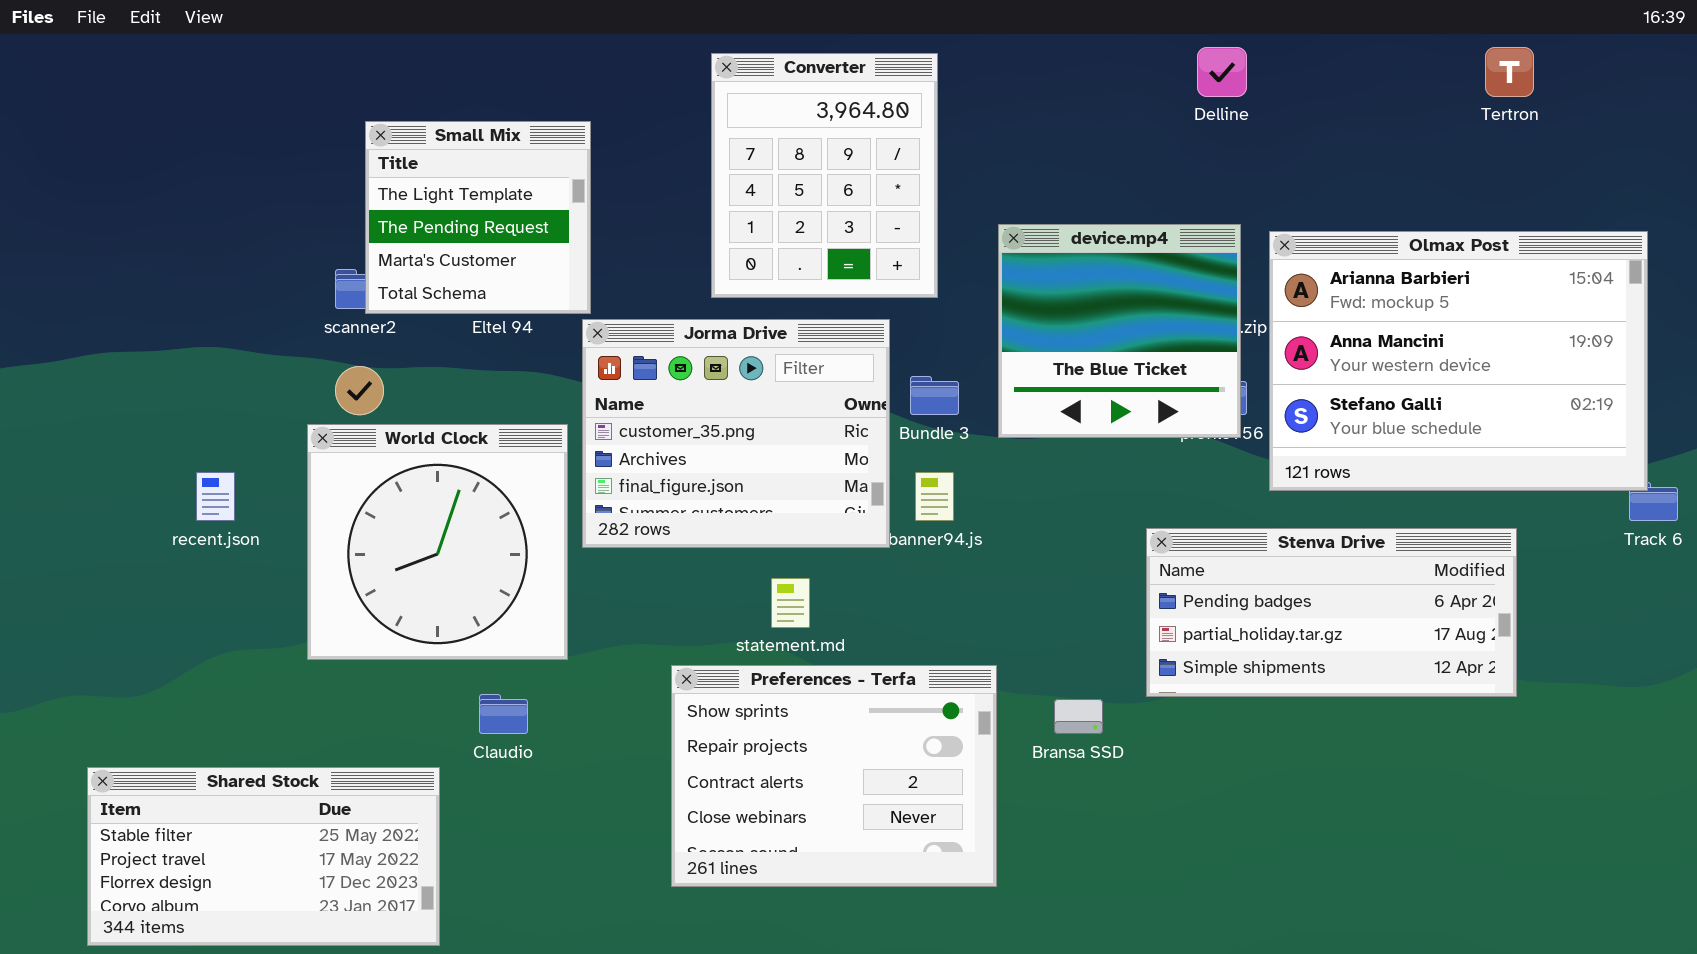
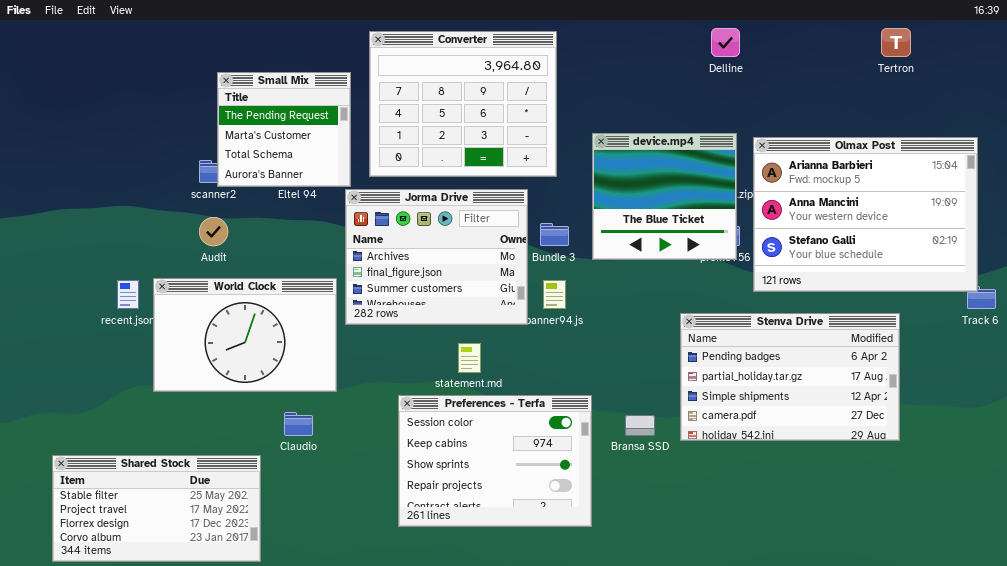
Converter: [711,53,938,298] -> [369,31,557,177], resized
Small Mix: [365,121,591,314] -> [217,72,351,187], scrolled down 1 row
Jorma Drive: [582,319,890,548] -> [345,189,528,325], scrolled down 1 row
World Clock: [307,424,568,660] -> [153,278,337,392], resized
Stenva Drive: [1146,528,1517,697] -> [680,313,900,441], resized
Preferences - Terfa: [671,665,997,887] -> [398,395,592,527], scrolled up 2 rows

